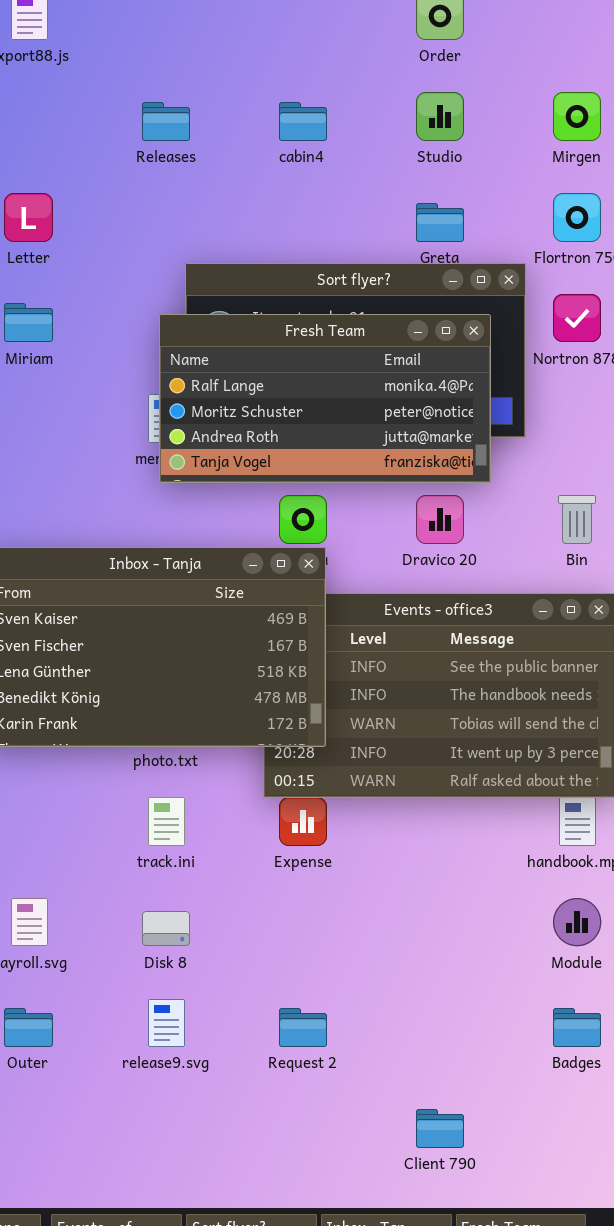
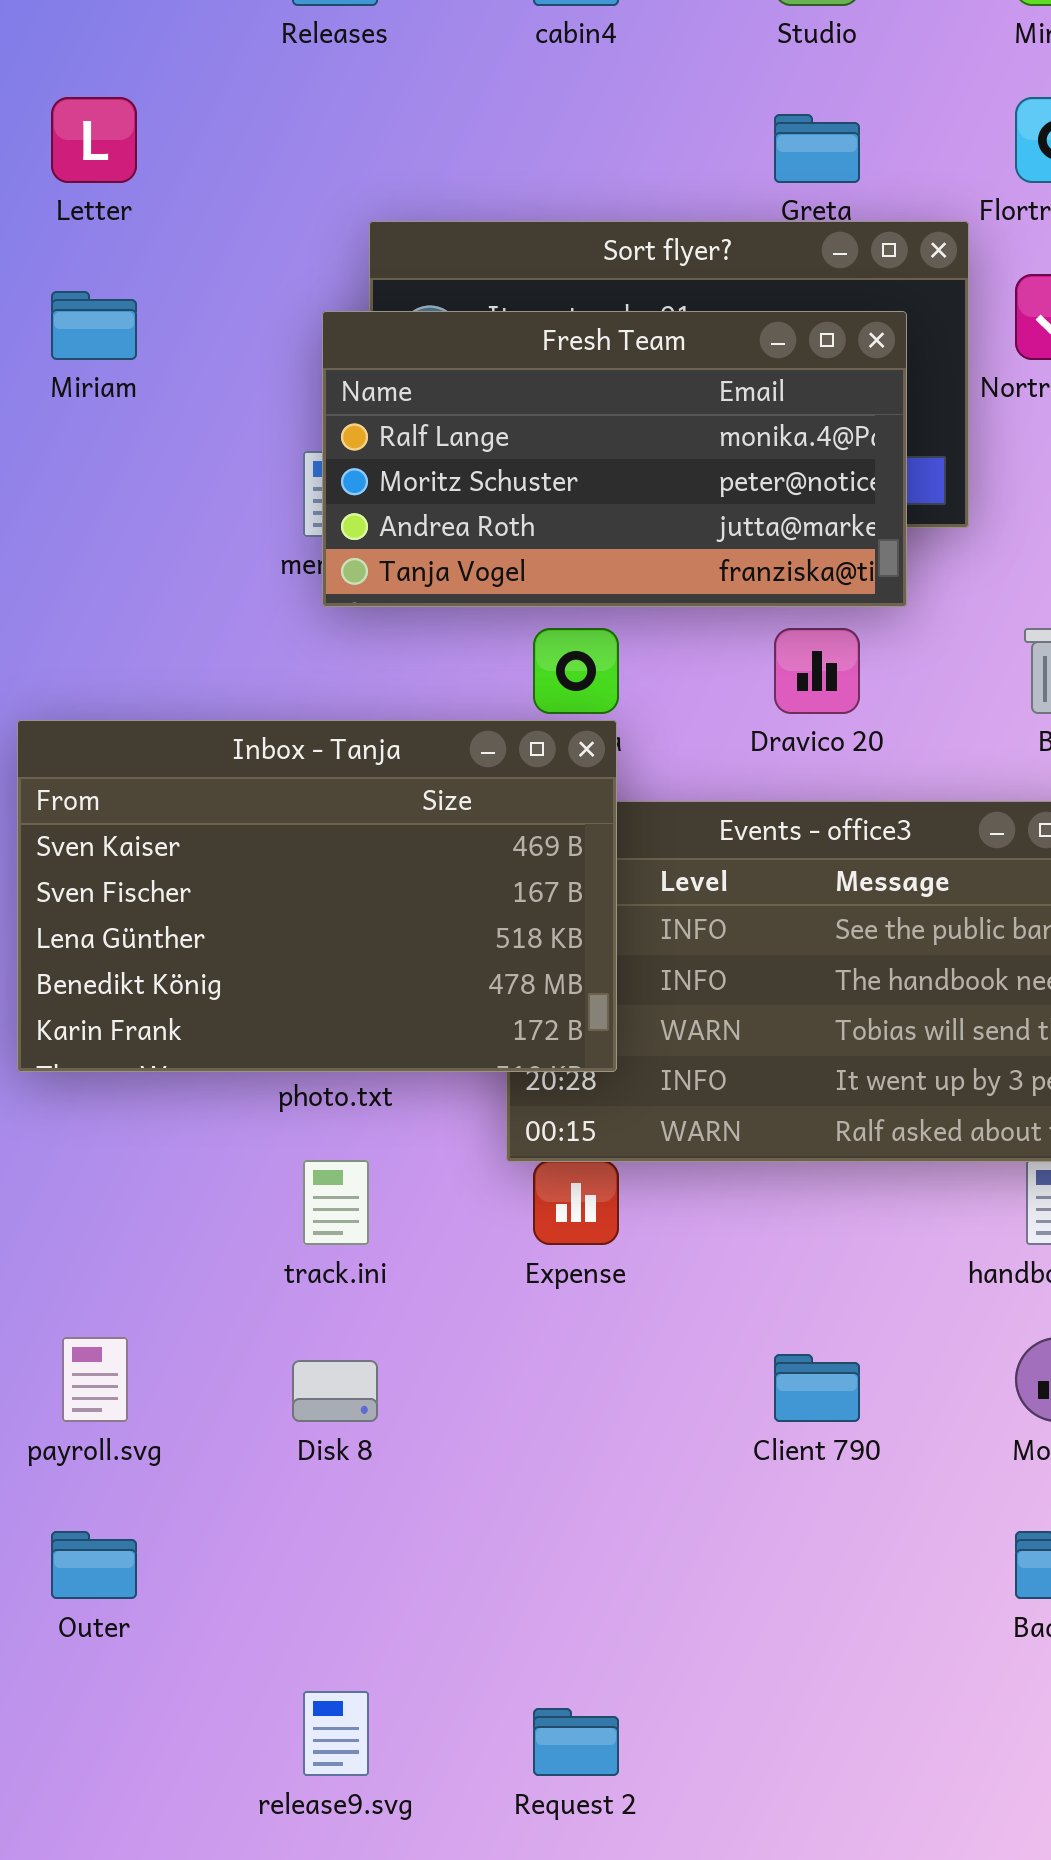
release9.svg: [148,999,185,1047] -> [303,1691,369,1776], moved
Request 2: [279,1008,327,1047] -> [533,1708,619,1776], moved
Client 790: [416,1109,464,1148] -> [774,1354,860,1422], moved

